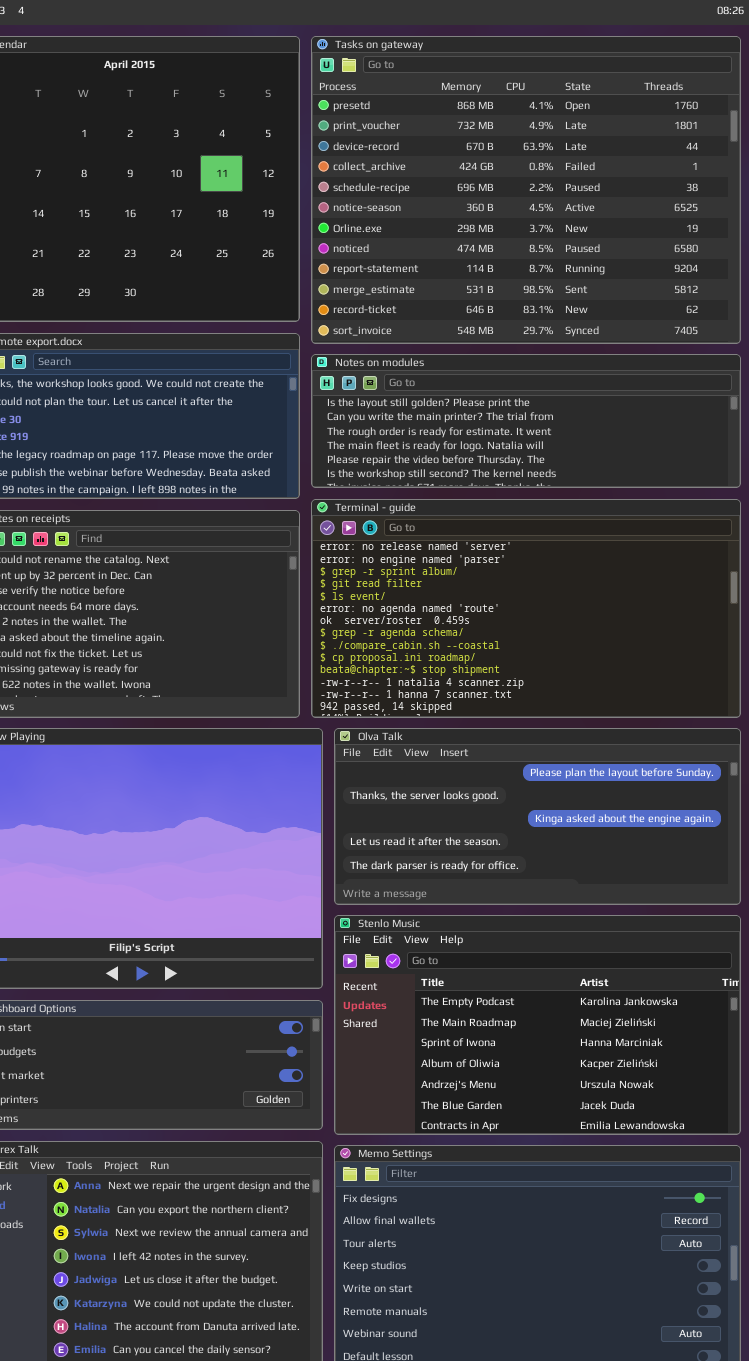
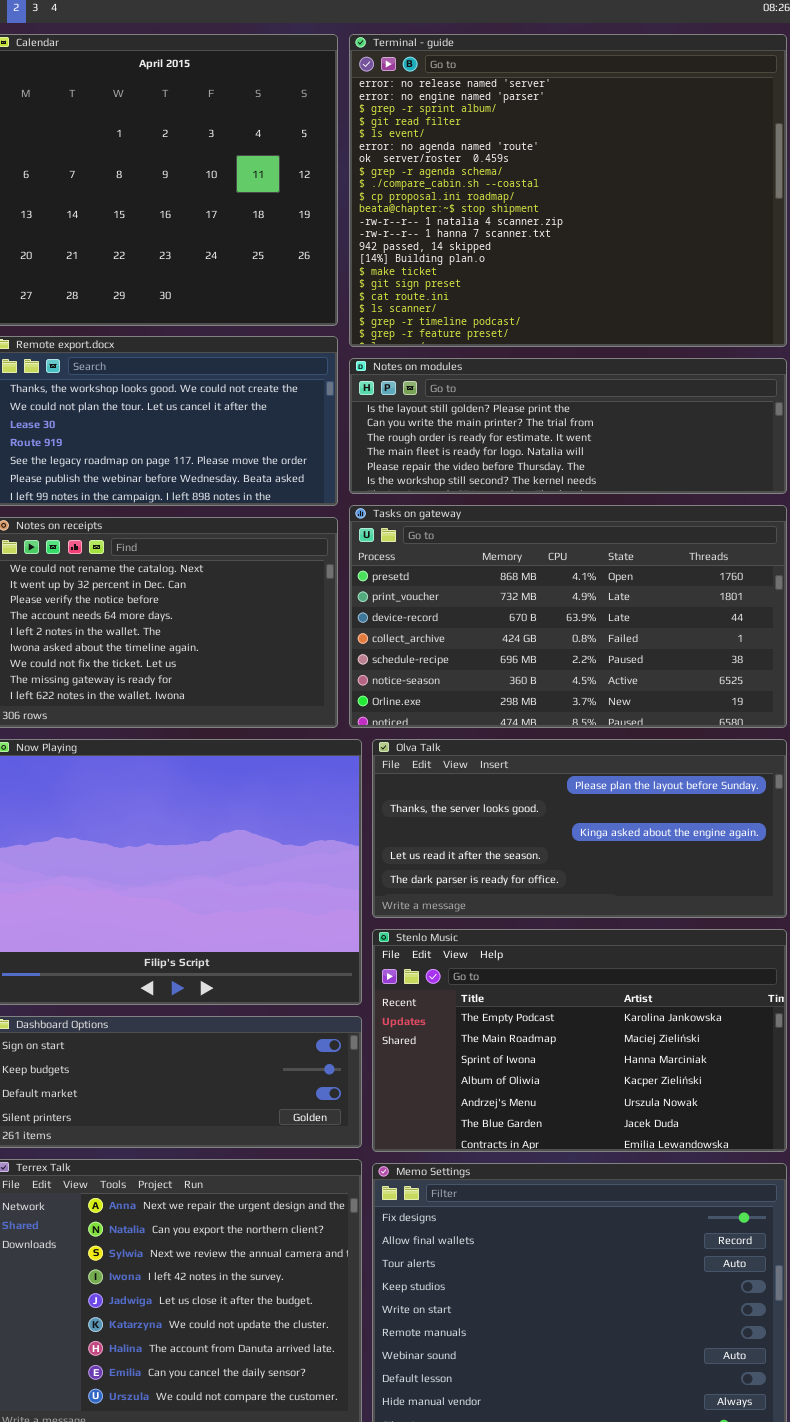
Tasks on gateway: [311,36,741,344] -> [349,505,787,728], moved, resized
Terminal - guide: [311,499,741,718] -> [349,34,787,347], moved, resized

